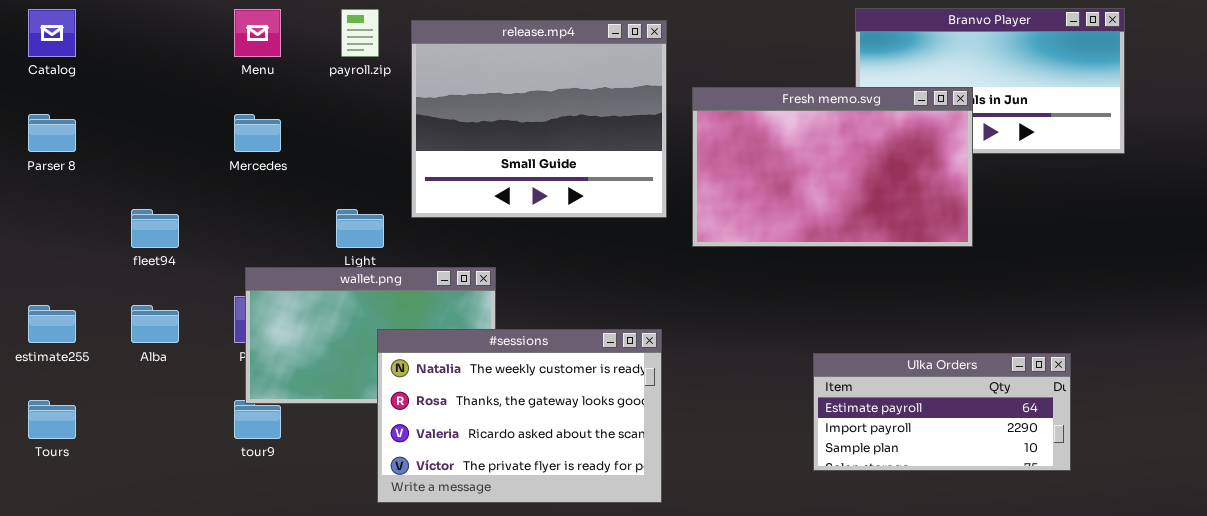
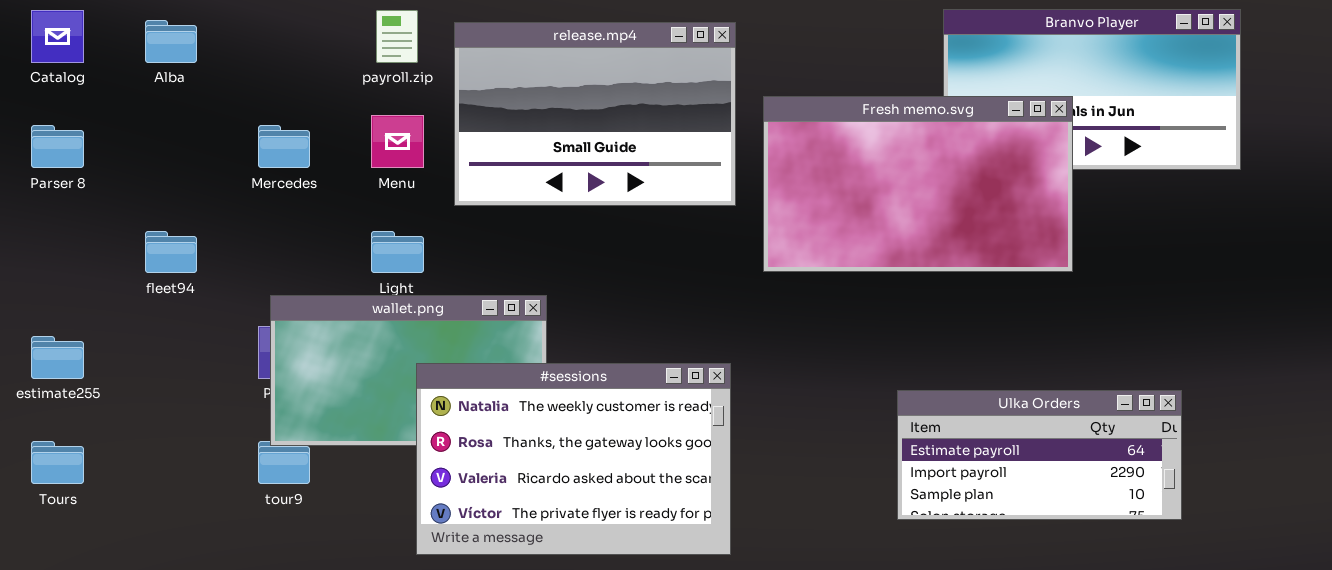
Menu: [234,9,281,57] -> [371,115,424,168], moved
release.mp4: [411,20,667,218] -> [454,22,736,206], resized
Alba: [131,305,179,343] -> [145,20,197,63], moved

